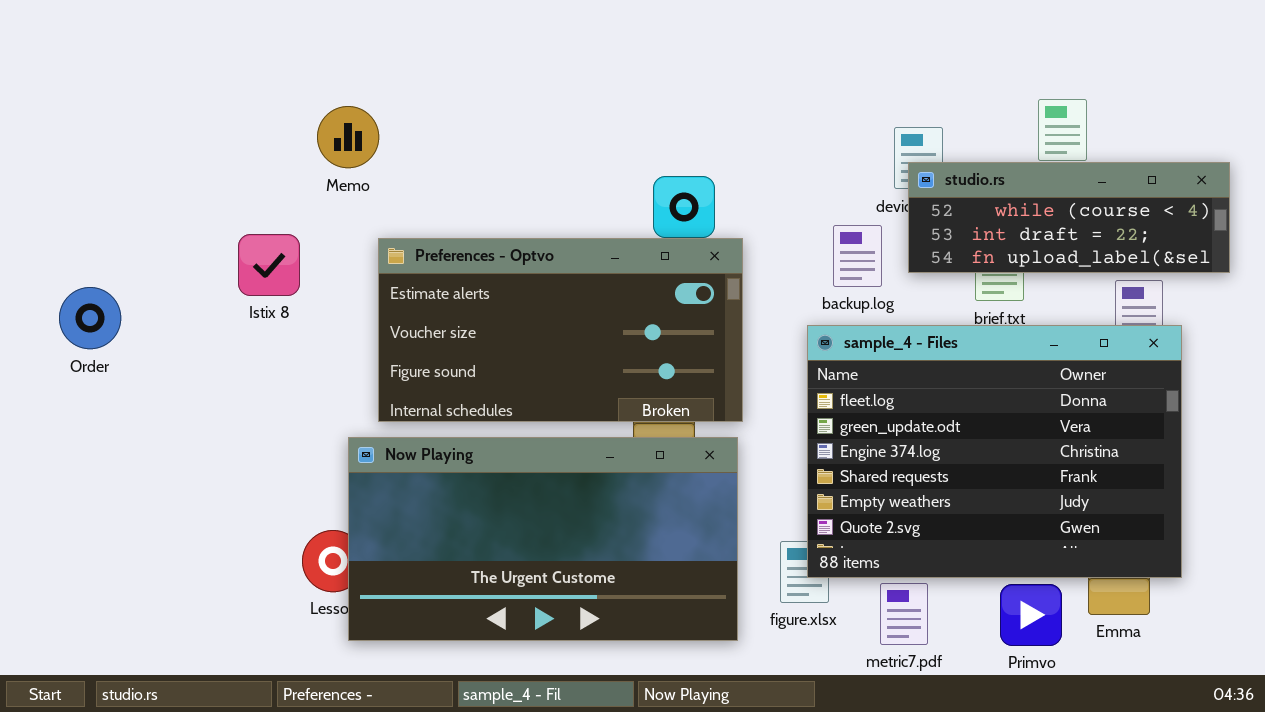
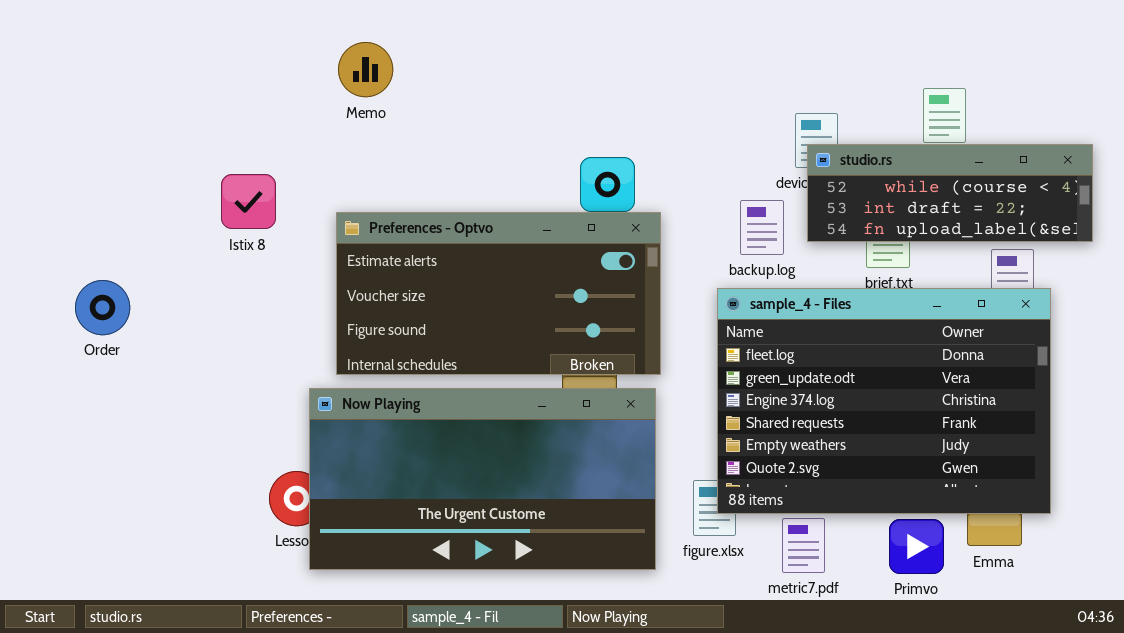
Memo: [317,106,379,168] -> [338,42,393,97], moved
Istix 8: [238,234,300,296] -> [221,174,276,229], moved
Order: [59,287,121,349] -> [75,280,130,335], moved

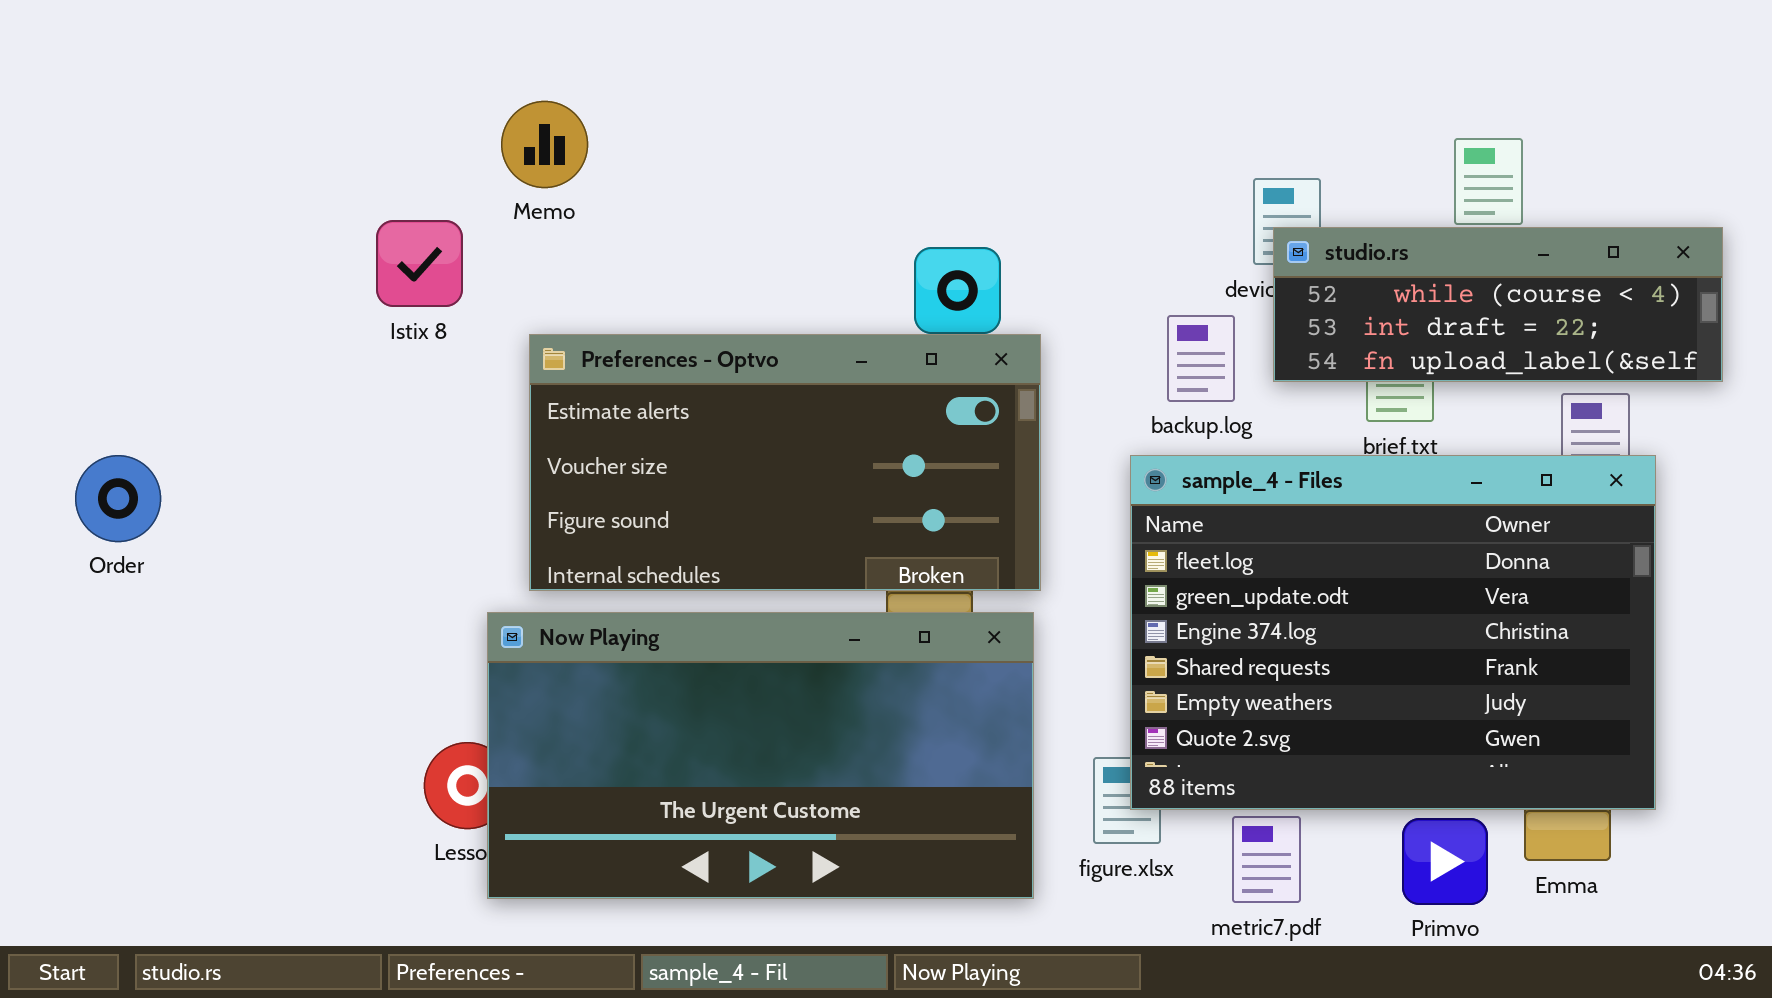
Memo: [338,42,393,97] -> [501,101,588,188], moved
Istix 8: [221,174,276,229] -> [376,220,463,307], moved
Order: [75,280,130,335] -> [75,455,161,542], moved

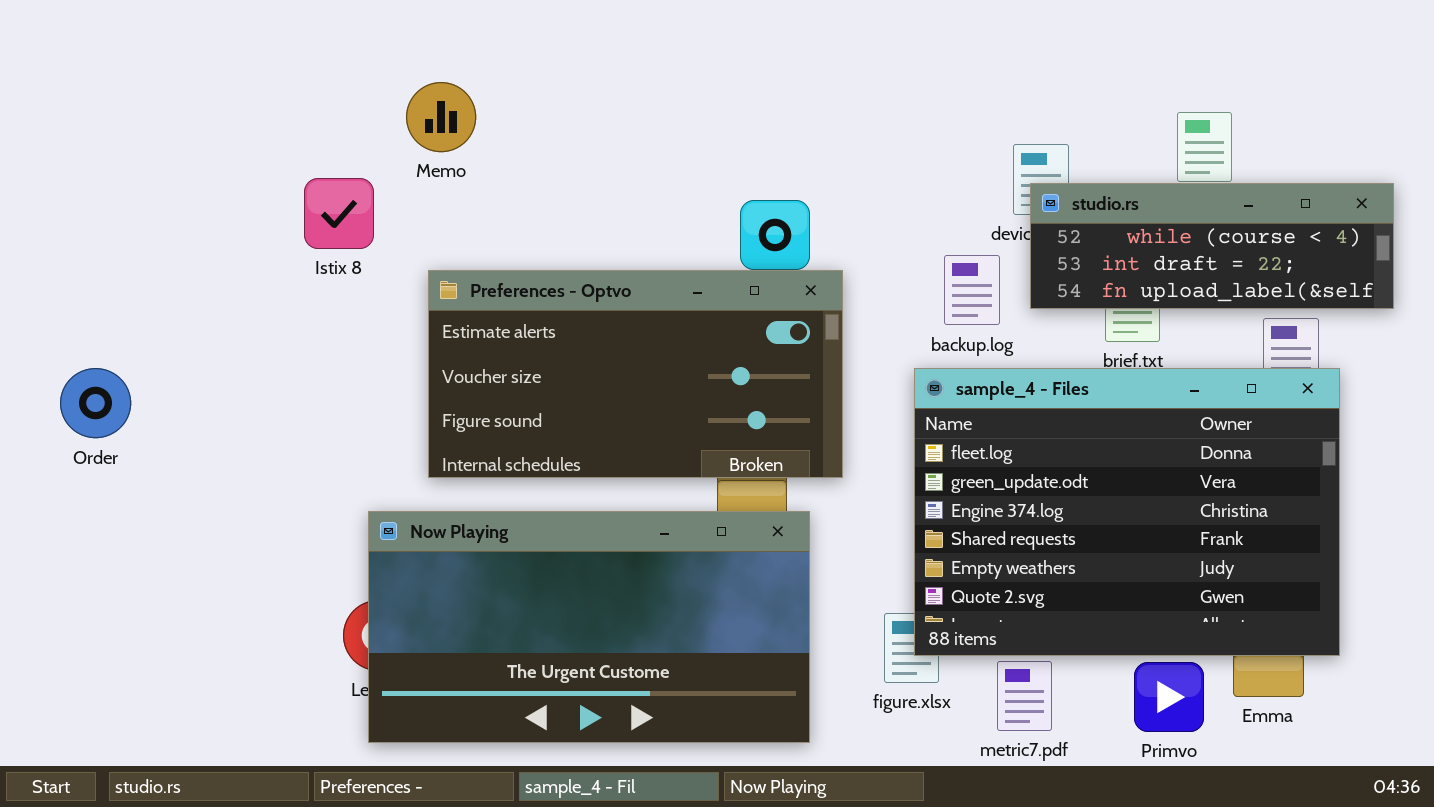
Now Playing: [487,612,1034,899] -> [368,511,810,743], moved

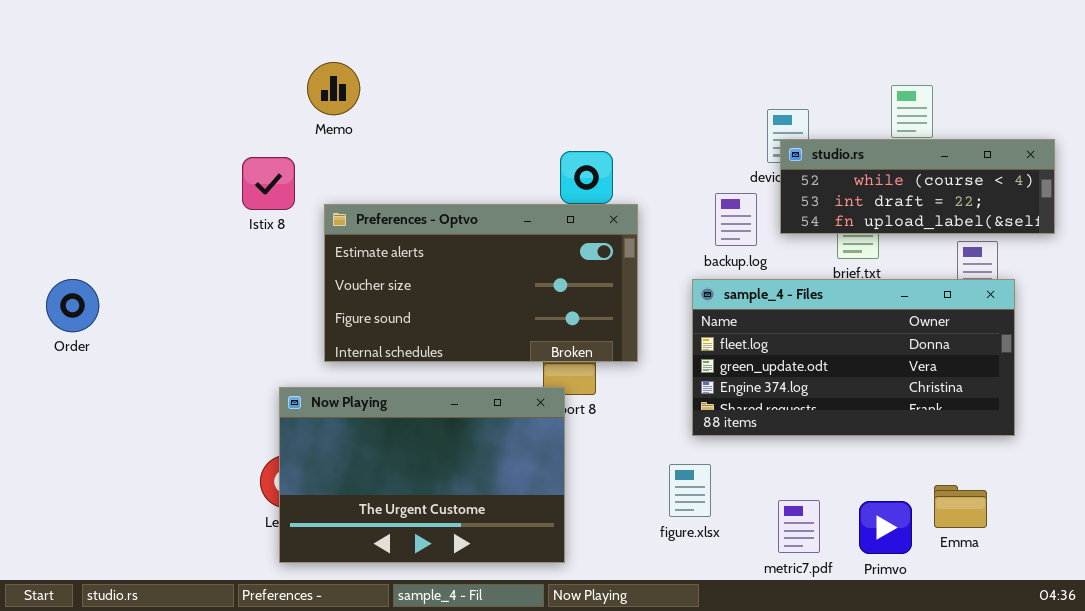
Istix 8: [304,178,374,249] -> [242,157,295,210], moved
sample_4 - Files: [914,368,1340,656] -> [692,279,1015,436], resized
Now Playing: [368,511,810,743] -> [279,387,565,563], resized
metric7.pdf: [997,661,1052,731] -> [778,500,820,553], moved

